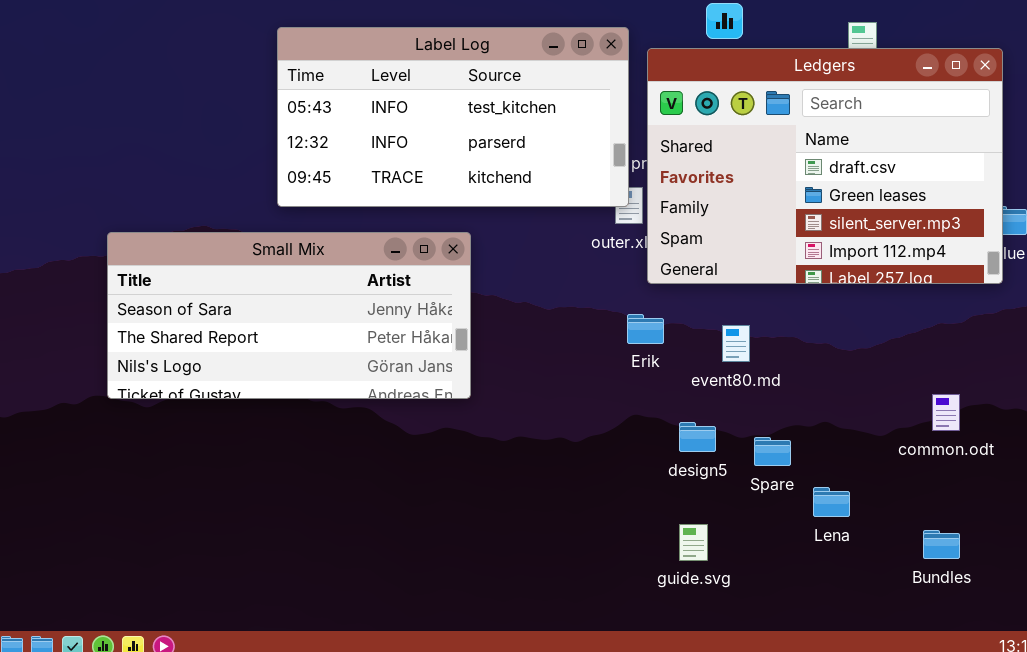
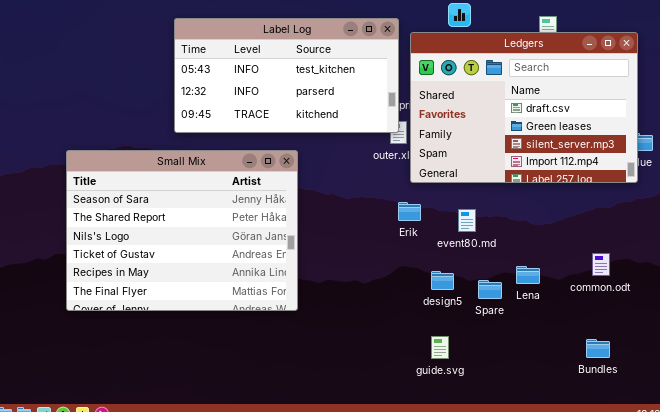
Small Mix: [107,232,471,399] -> [66,150,298,311], resized
Lena: [813,487,850,517] -> [516,266,540,284], moved

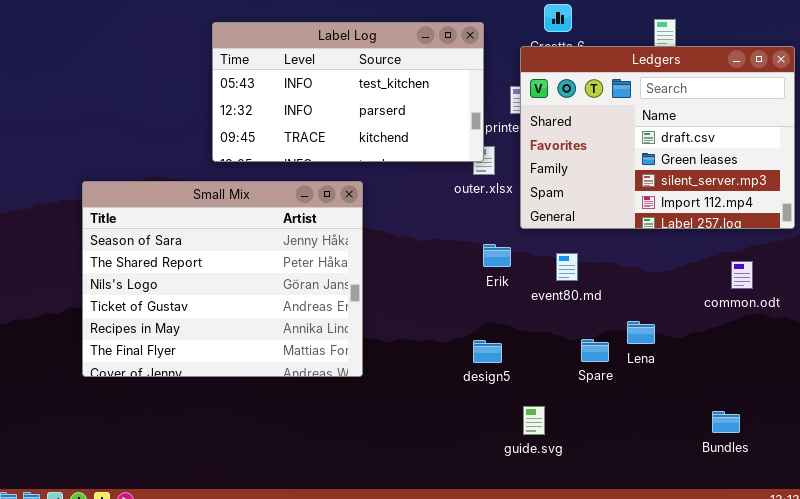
Ledgers: [410,32,638,183] -> [520,46,795,229], moved
common.odt: [592,253,610,276] -> [731,261,753,289], moved
design5: [431,271,454,290] -> [473,340,502,363], moved

